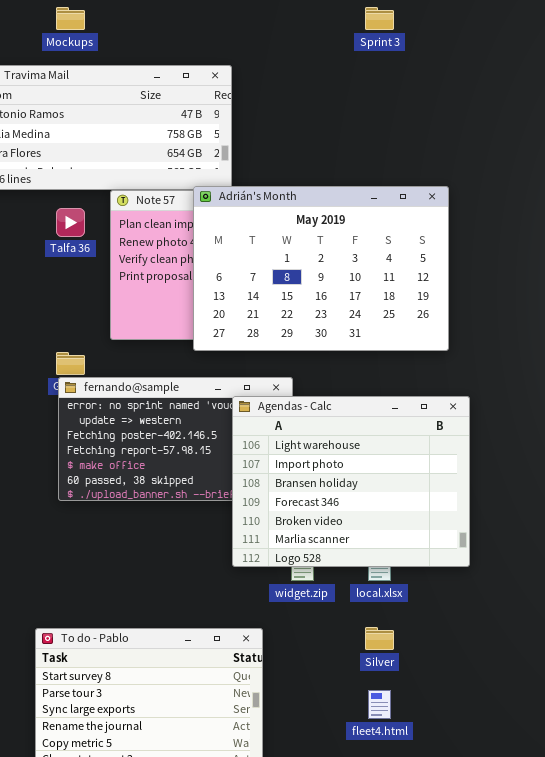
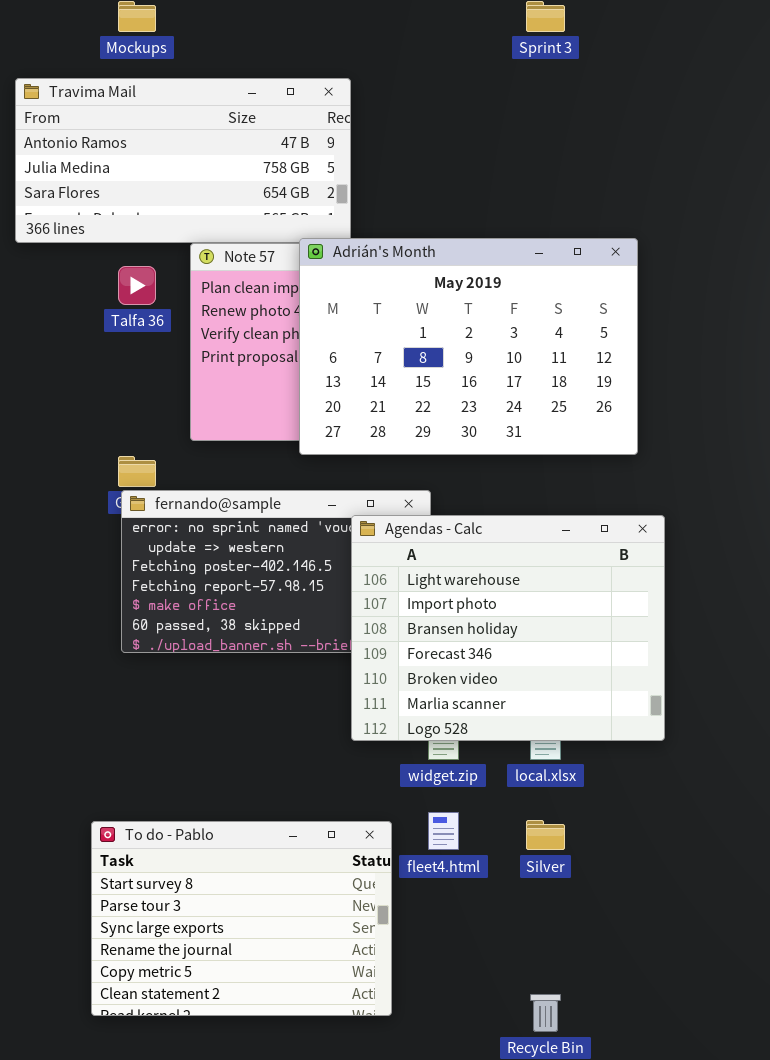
fleet4.html: [368,690,391,719] -> [428,812,459,850], moved

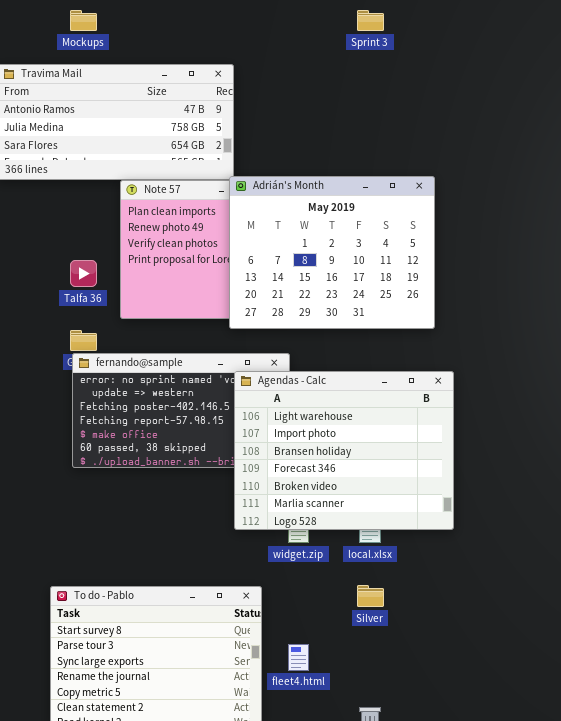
Adrián's Month: [299,238,638,455] -> [229,176,435,329], resized
Talfa 36: [118,266,156,305] -> [70,260,97,287], moved
fleet4.html: [428,812,459,850] -> [288,644,309,671], moved

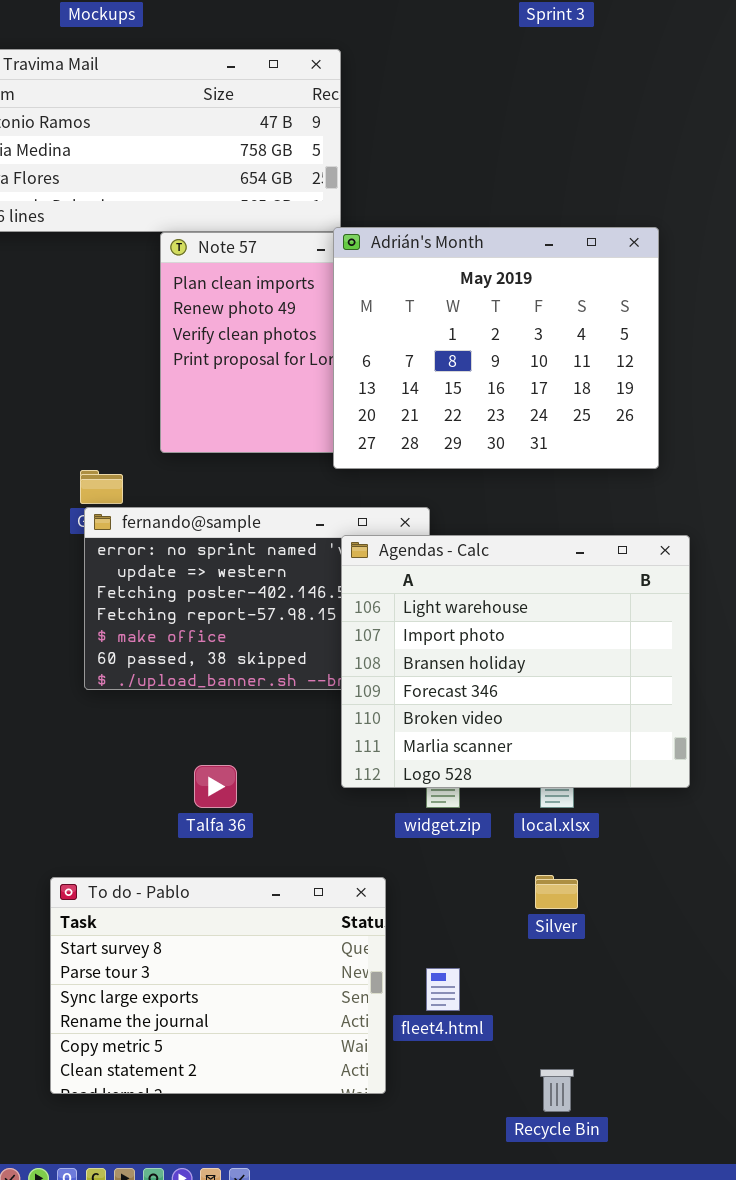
Talfa 36: [70,260,97,287] -> [194,765,237,808], moved

